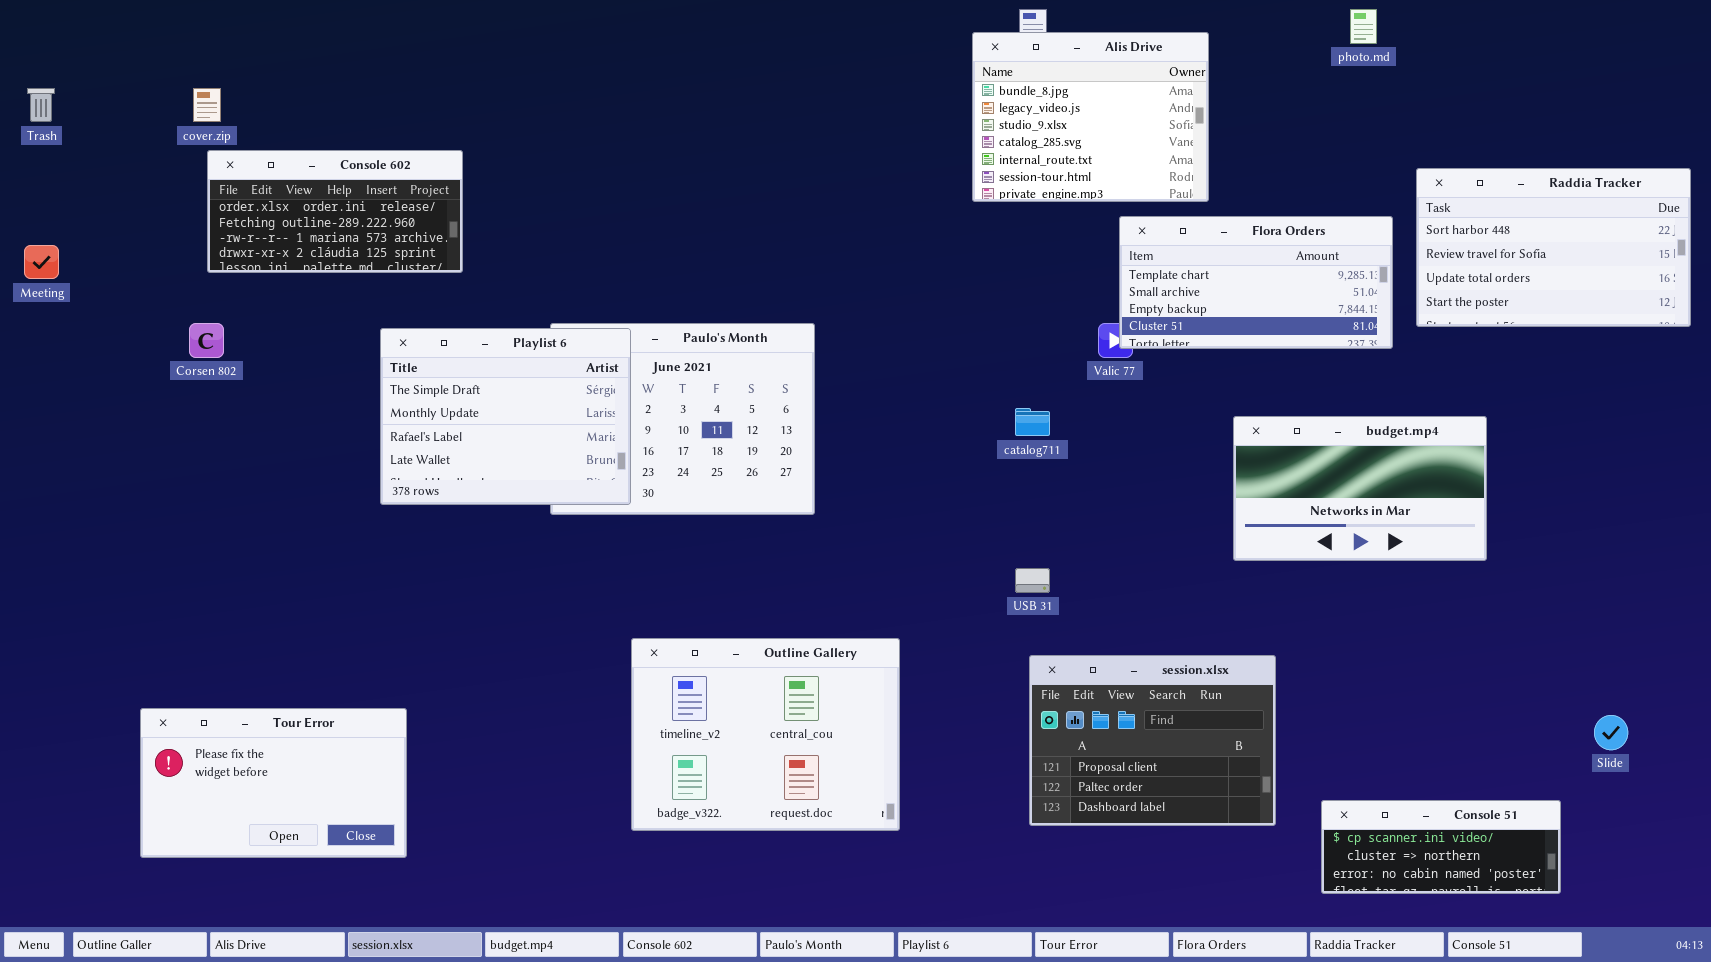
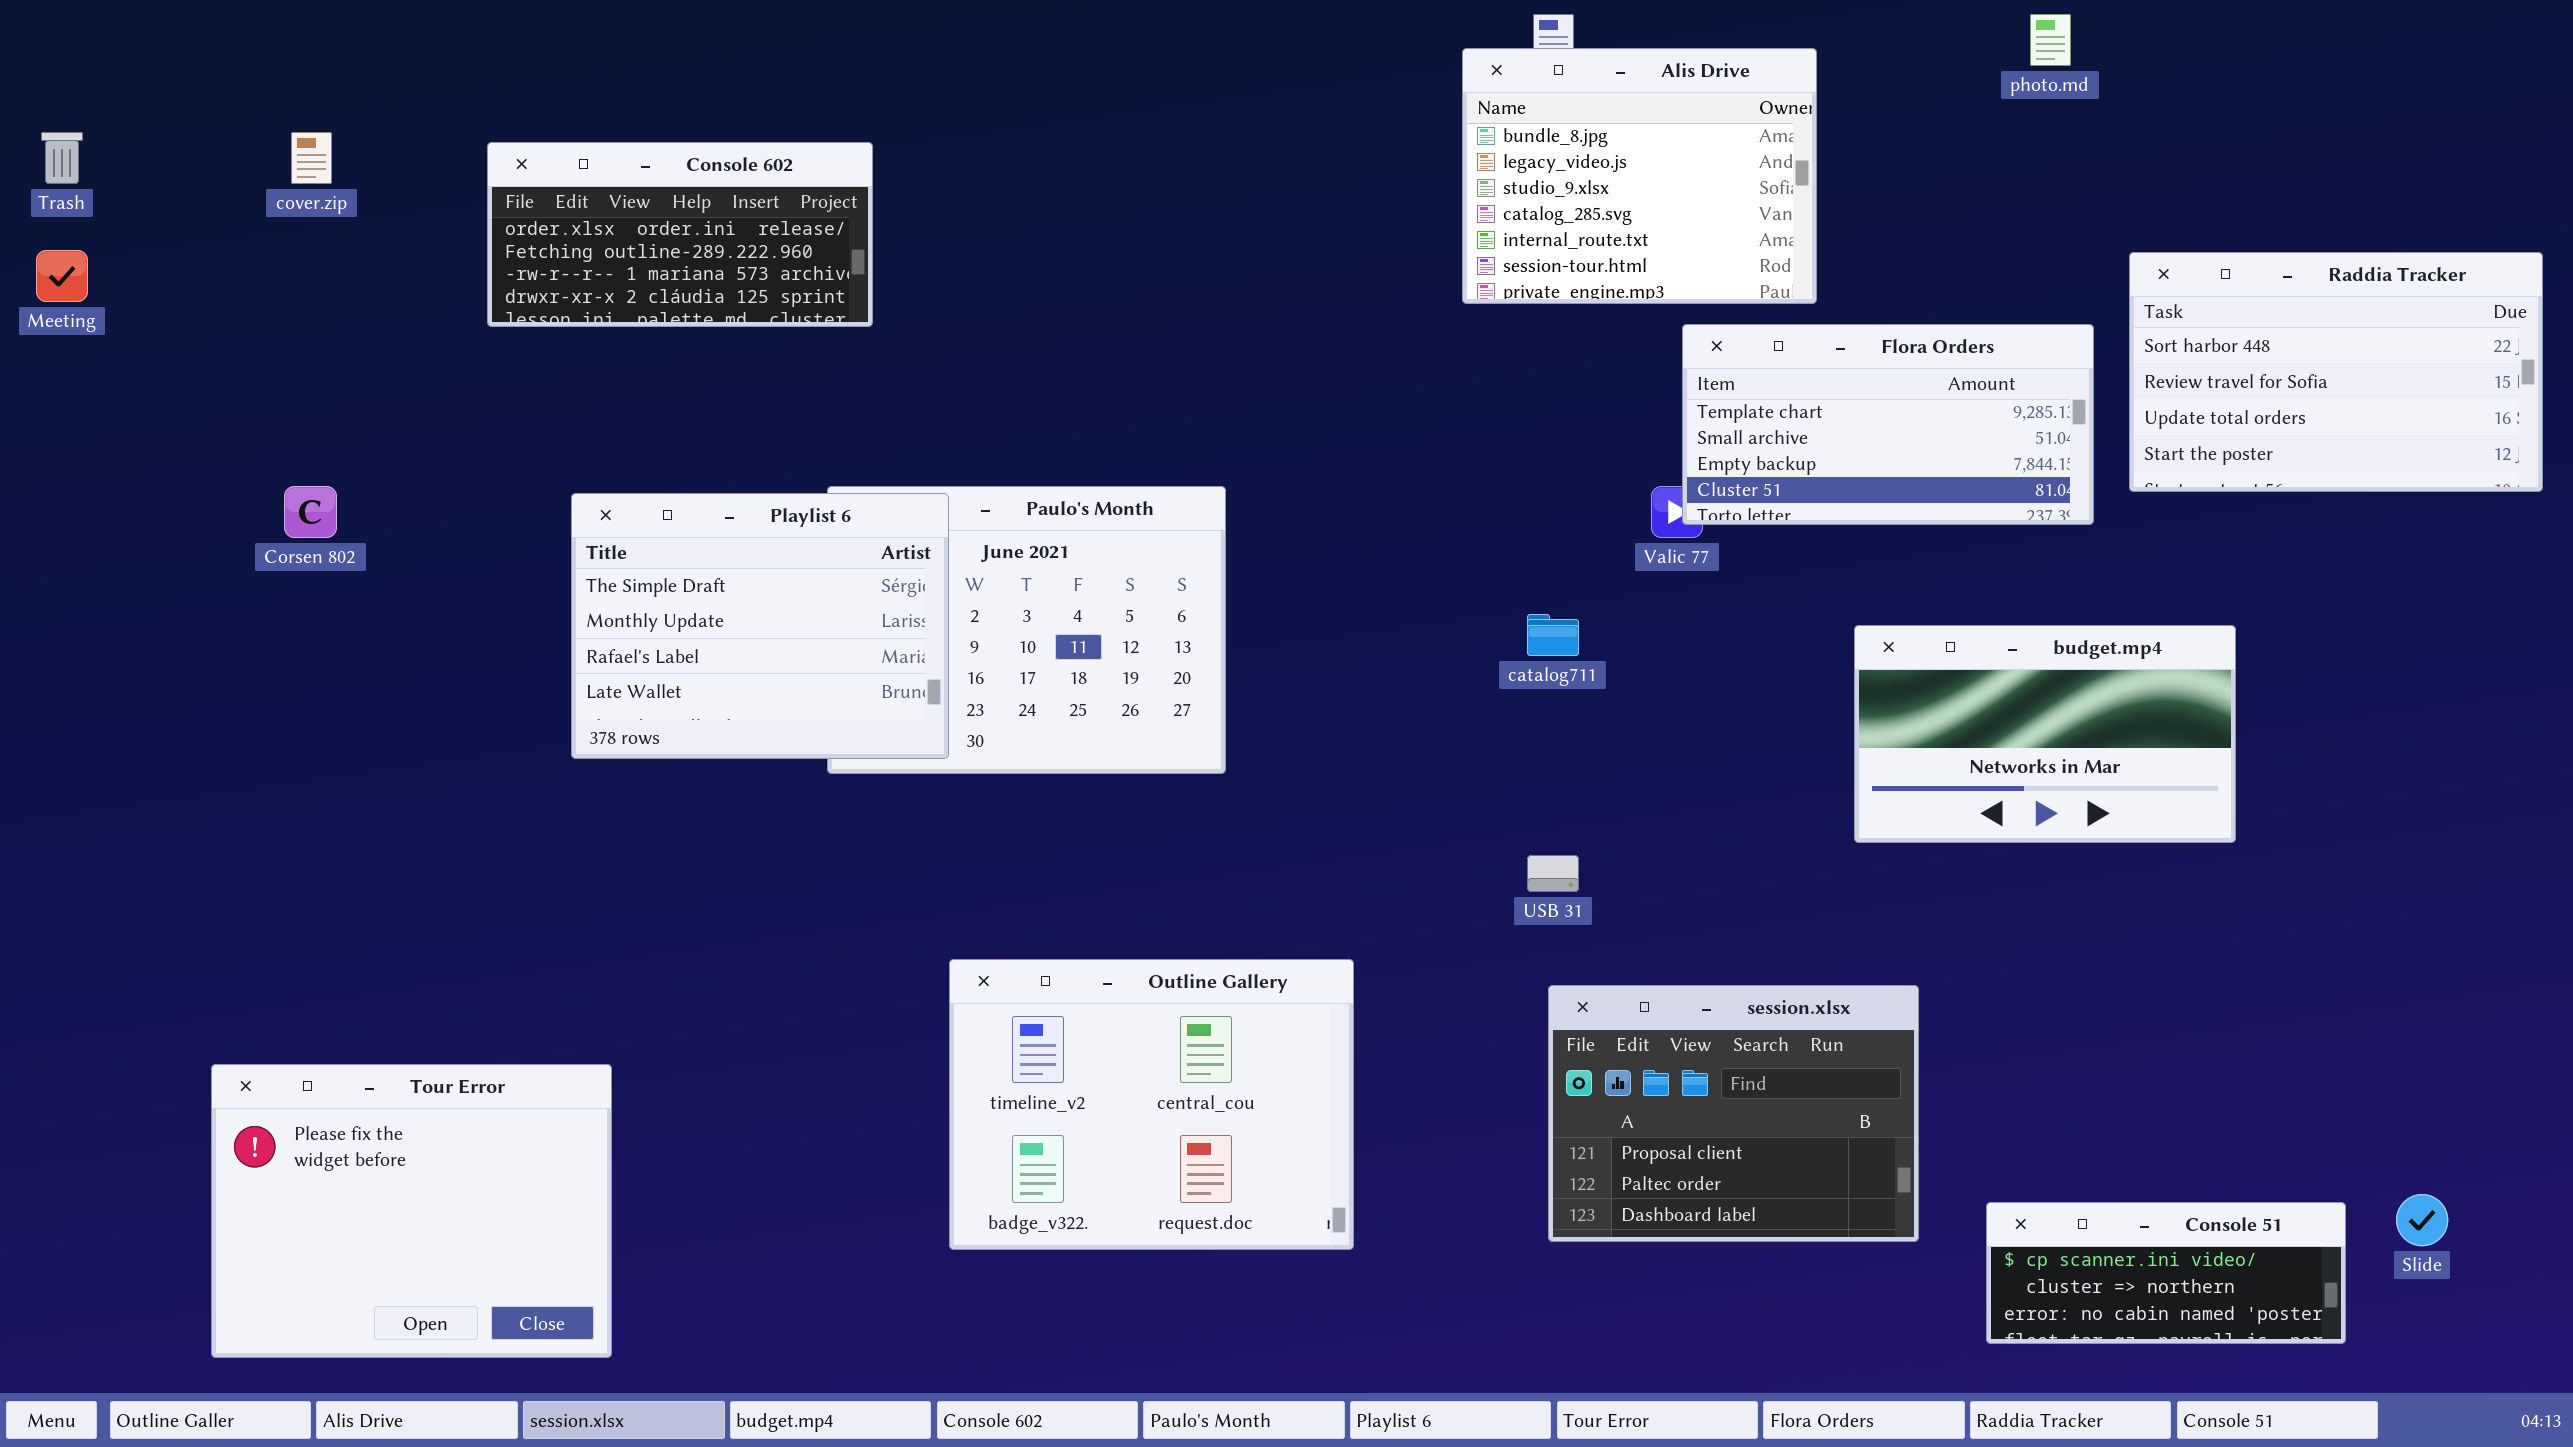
Console 602: [207,150,463,273] -> [487,142,873,327], moved
Meeting: [24,245,59,279] -> [36,250,88,302], moved
Tour Error: [140,708,407,858] -> [211,1064,612,1358], resized
Slide: [1594,715,1628,750] -> [2396,1194,2448,1246], moved

